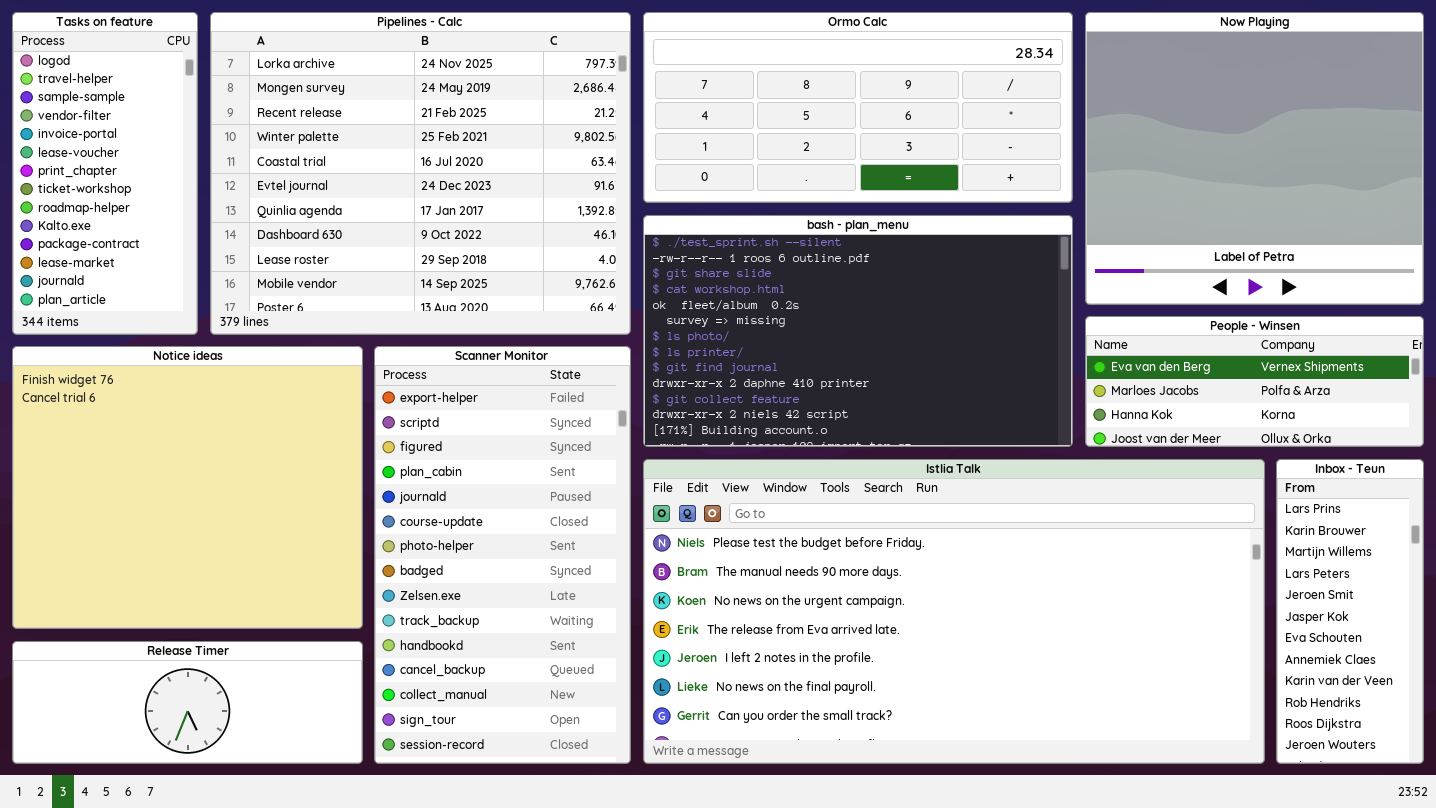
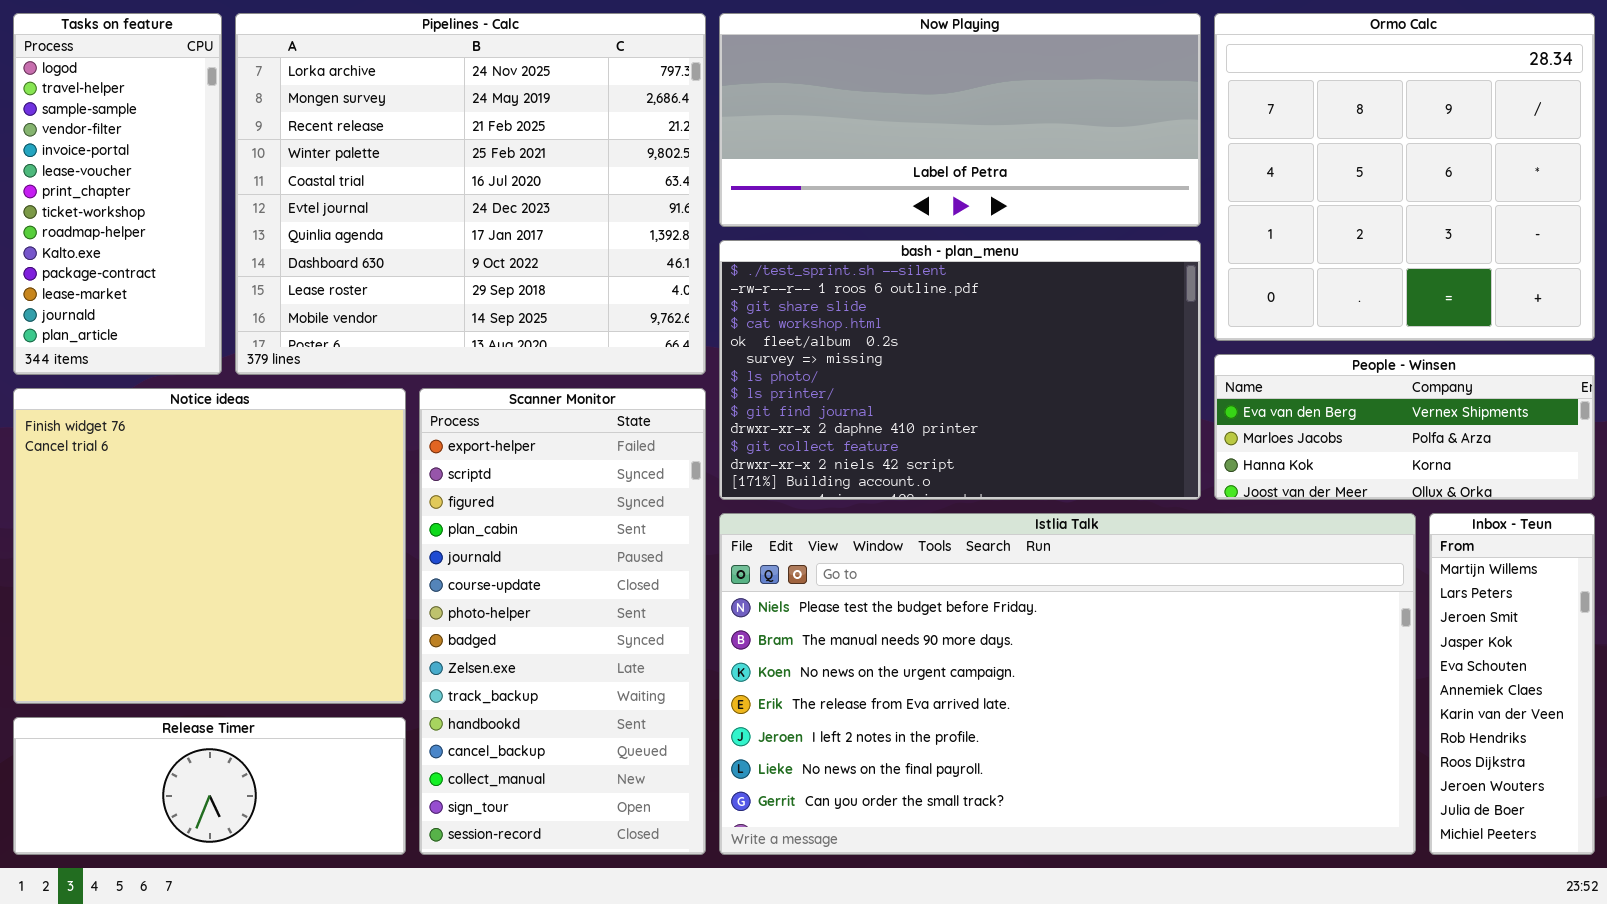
Ormo Calc: [643,12,1073,203] -> [1214,13,1595,341], moved, resized
Now Playing: [1085,12,1424,305] -> [719,13,1201,227], moved, resized
Inbox - Teun: [1276,459,1424,764] -> [1429,513,1595,855], scrolled down 2 rows

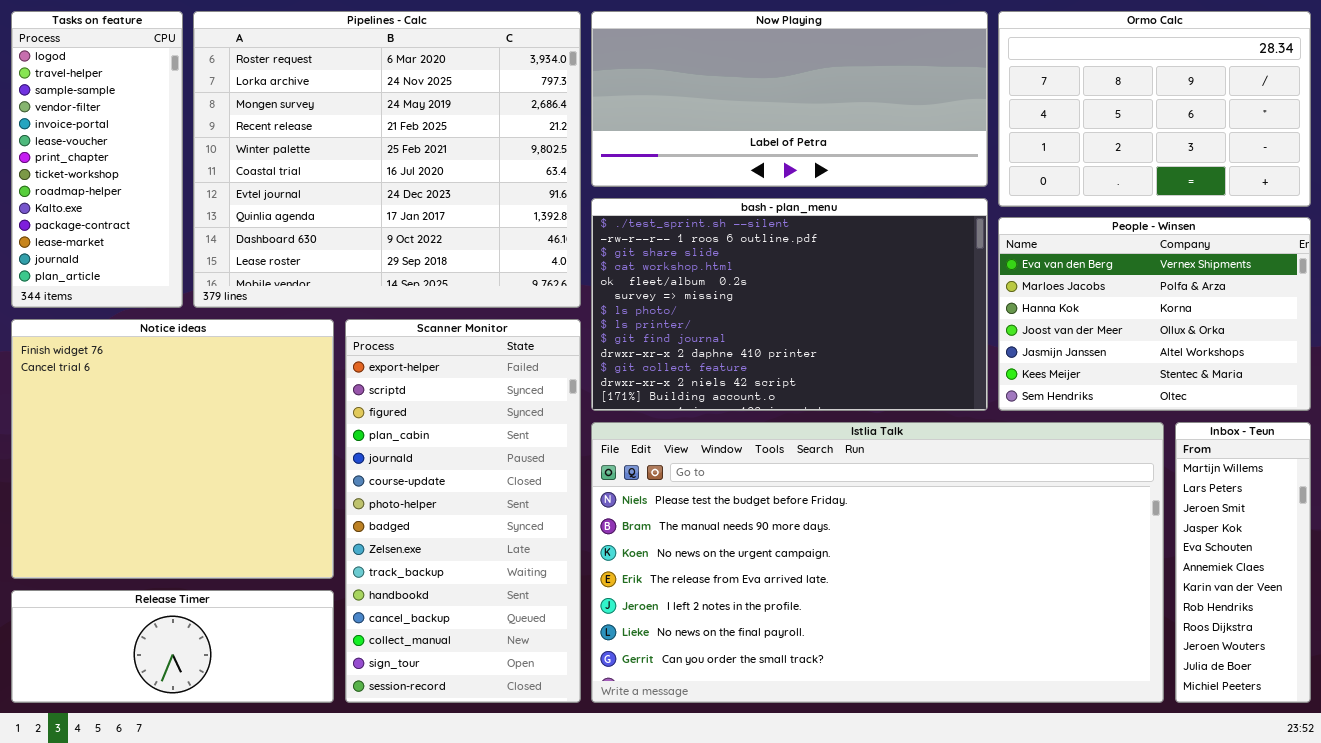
Pipelines - Calc: [235,13,706,375] -> [193,11,581,308], scrolled up 1 row
Ormo Calc: [1214,13,1595,341] -> [998,11,1311,207], resized
People - Winsen: [1214,354,1595,500] -> [998,217,1311,411], resized

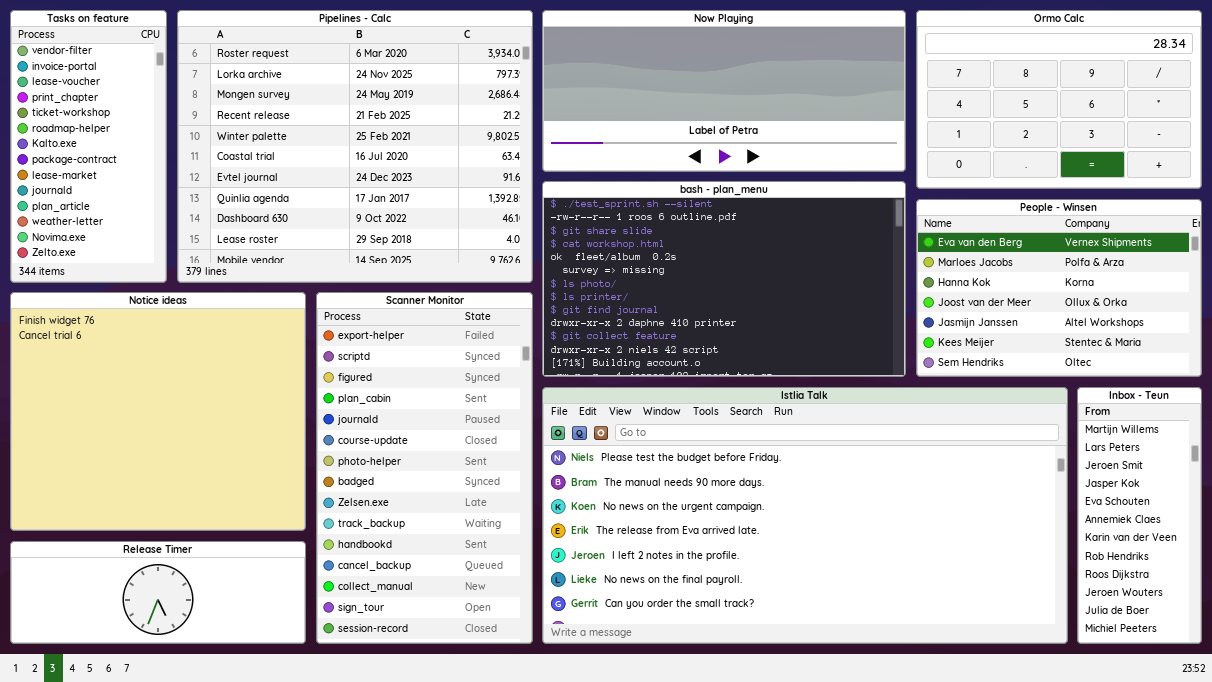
Tasks on feature: [11,11,183,308] -> [10,10,167,283], scrolled down 3 rows

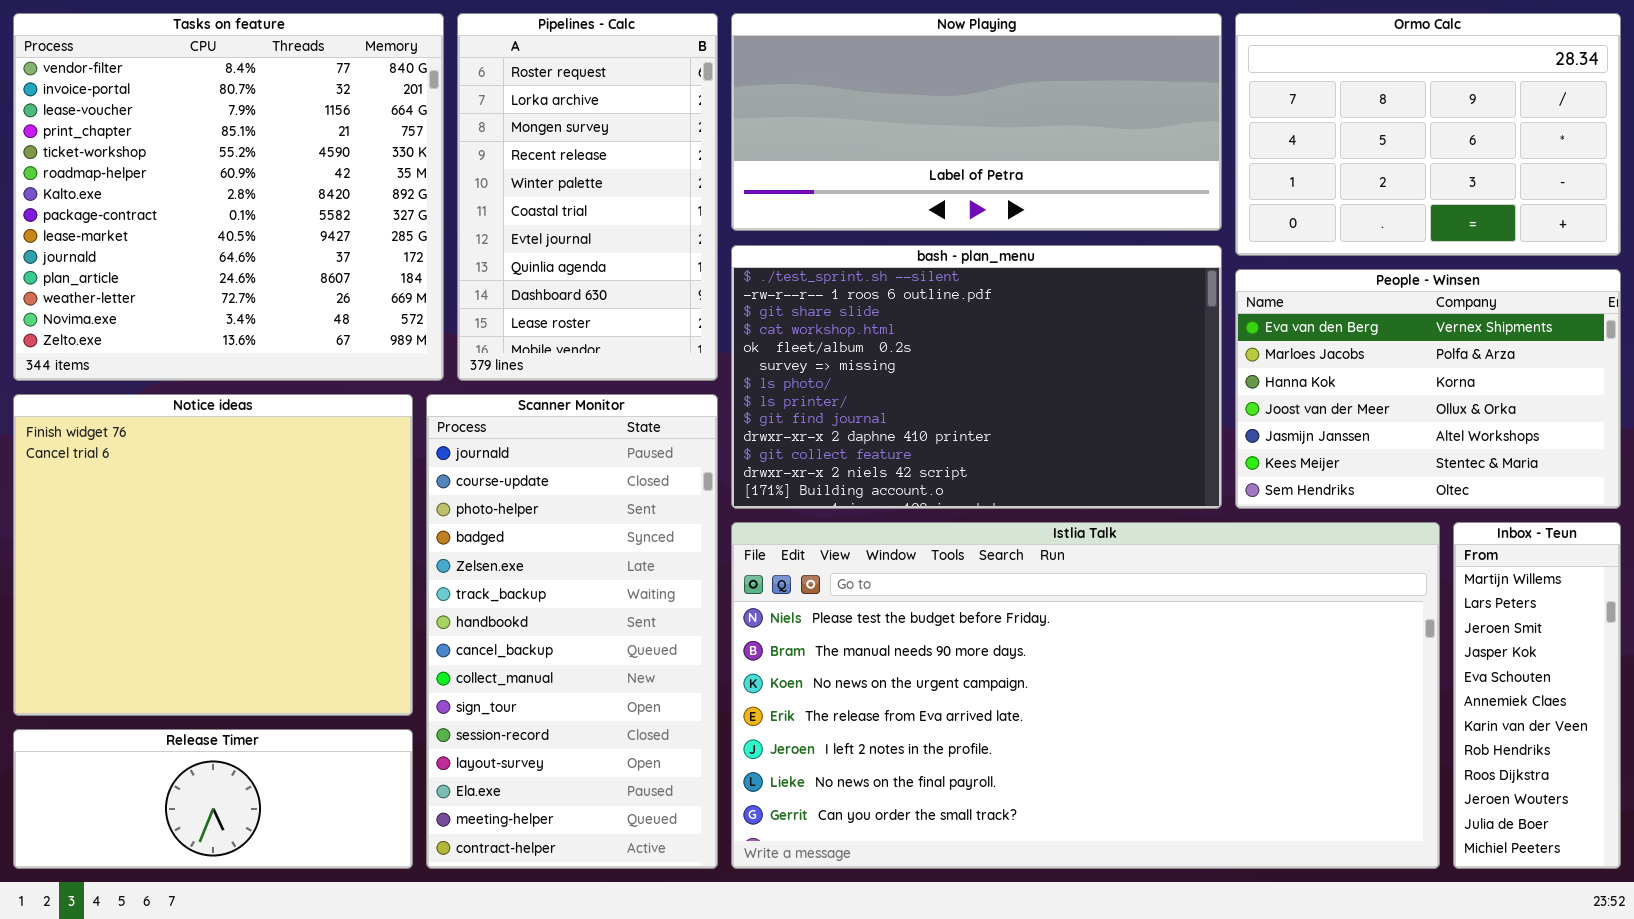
Tasks on feature: [10,10,167,283] -> [13,13,444,381], resized
Pipelines - Calc: [177,10,533,283] -> [457,13,718,381], resized
Scanner Monitor: [316,292,533,644] -> [426,394,718,869], scrolled down 4 rows

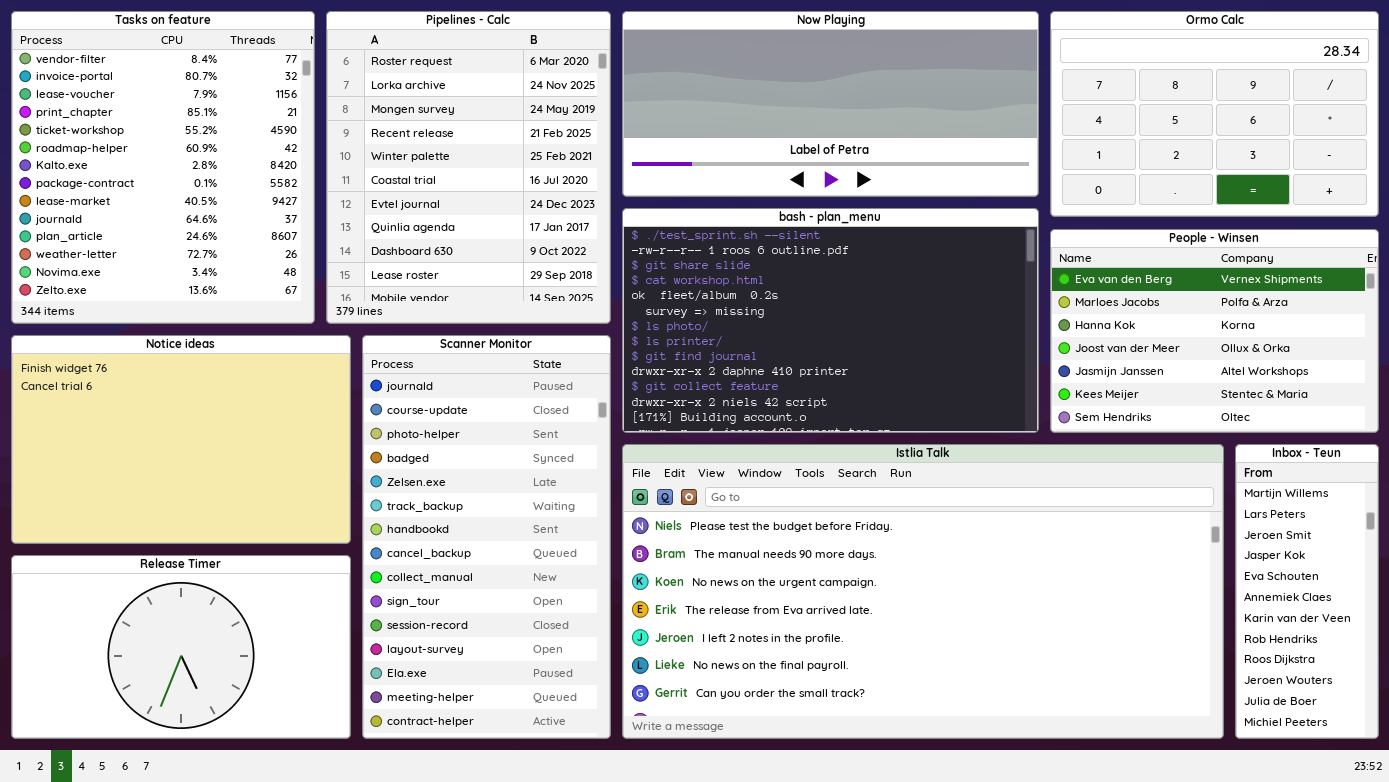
Tasks on feature: [13,13,444,381] -> [11,11,315,324], resized
Pipelines - Calc: [457,13,718,381] -> [326,11,611,324], resized
Notice ideas: [13,394,413,716] -> [11,335,351,544], resized
Release Timer: [13,729,413,869] -> [11,555,351,739], resized

